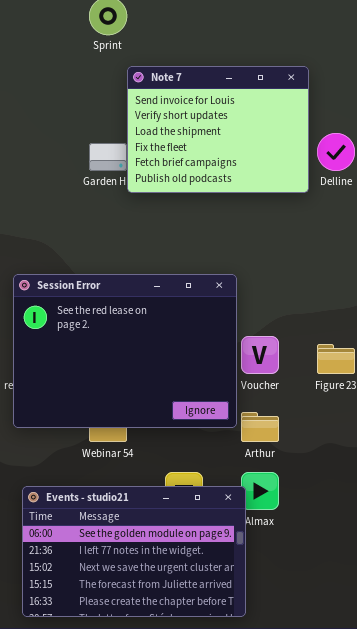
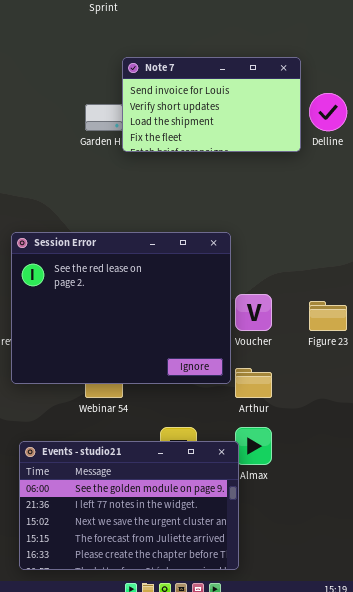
Note 7: [127,66,309,193] -> [122,57,301,152], resized

